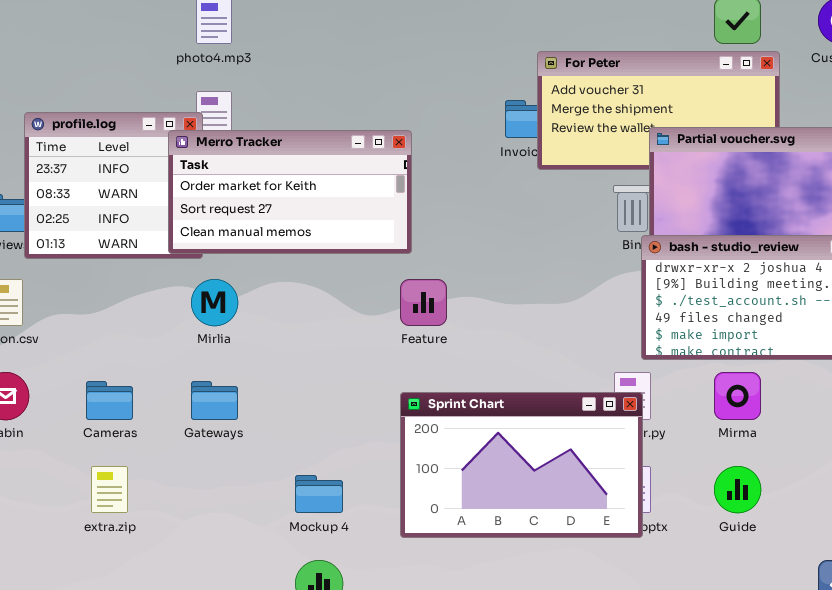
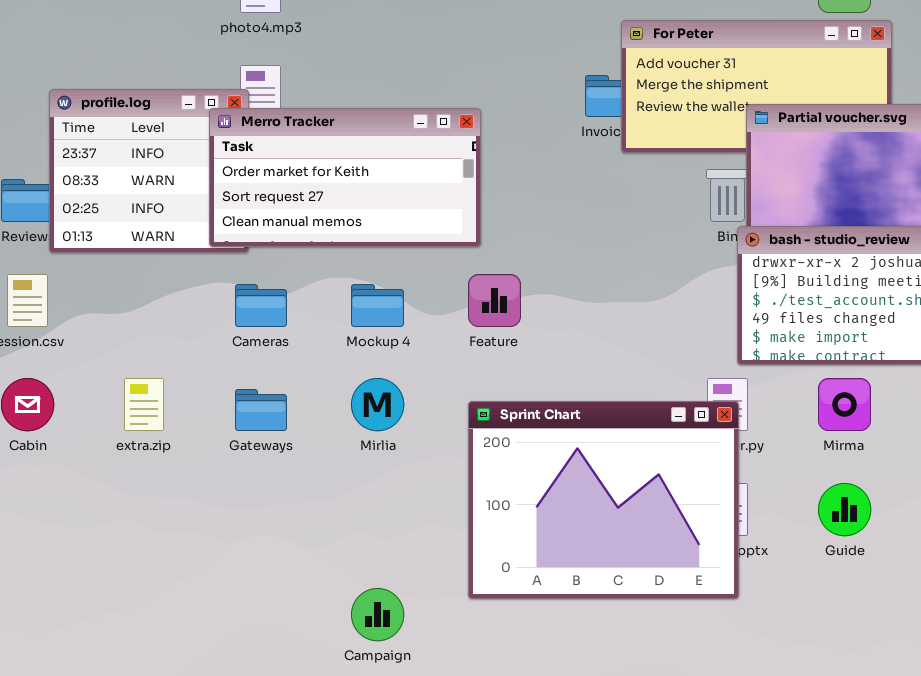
Mirlia: [191,279,238,326] -> [351,378,404,431], moved
Cameras: [86,381,133,420] -> [235,284,287,327], moved
Sprint Chart: [400,392,643,538] -> [468,401,739,599], resized
extra.zip: [91,466,128,513] -> [124,378,164,431], moved
Mockup 4: [295,475,343,513] -> [351,284,404,327], moved

